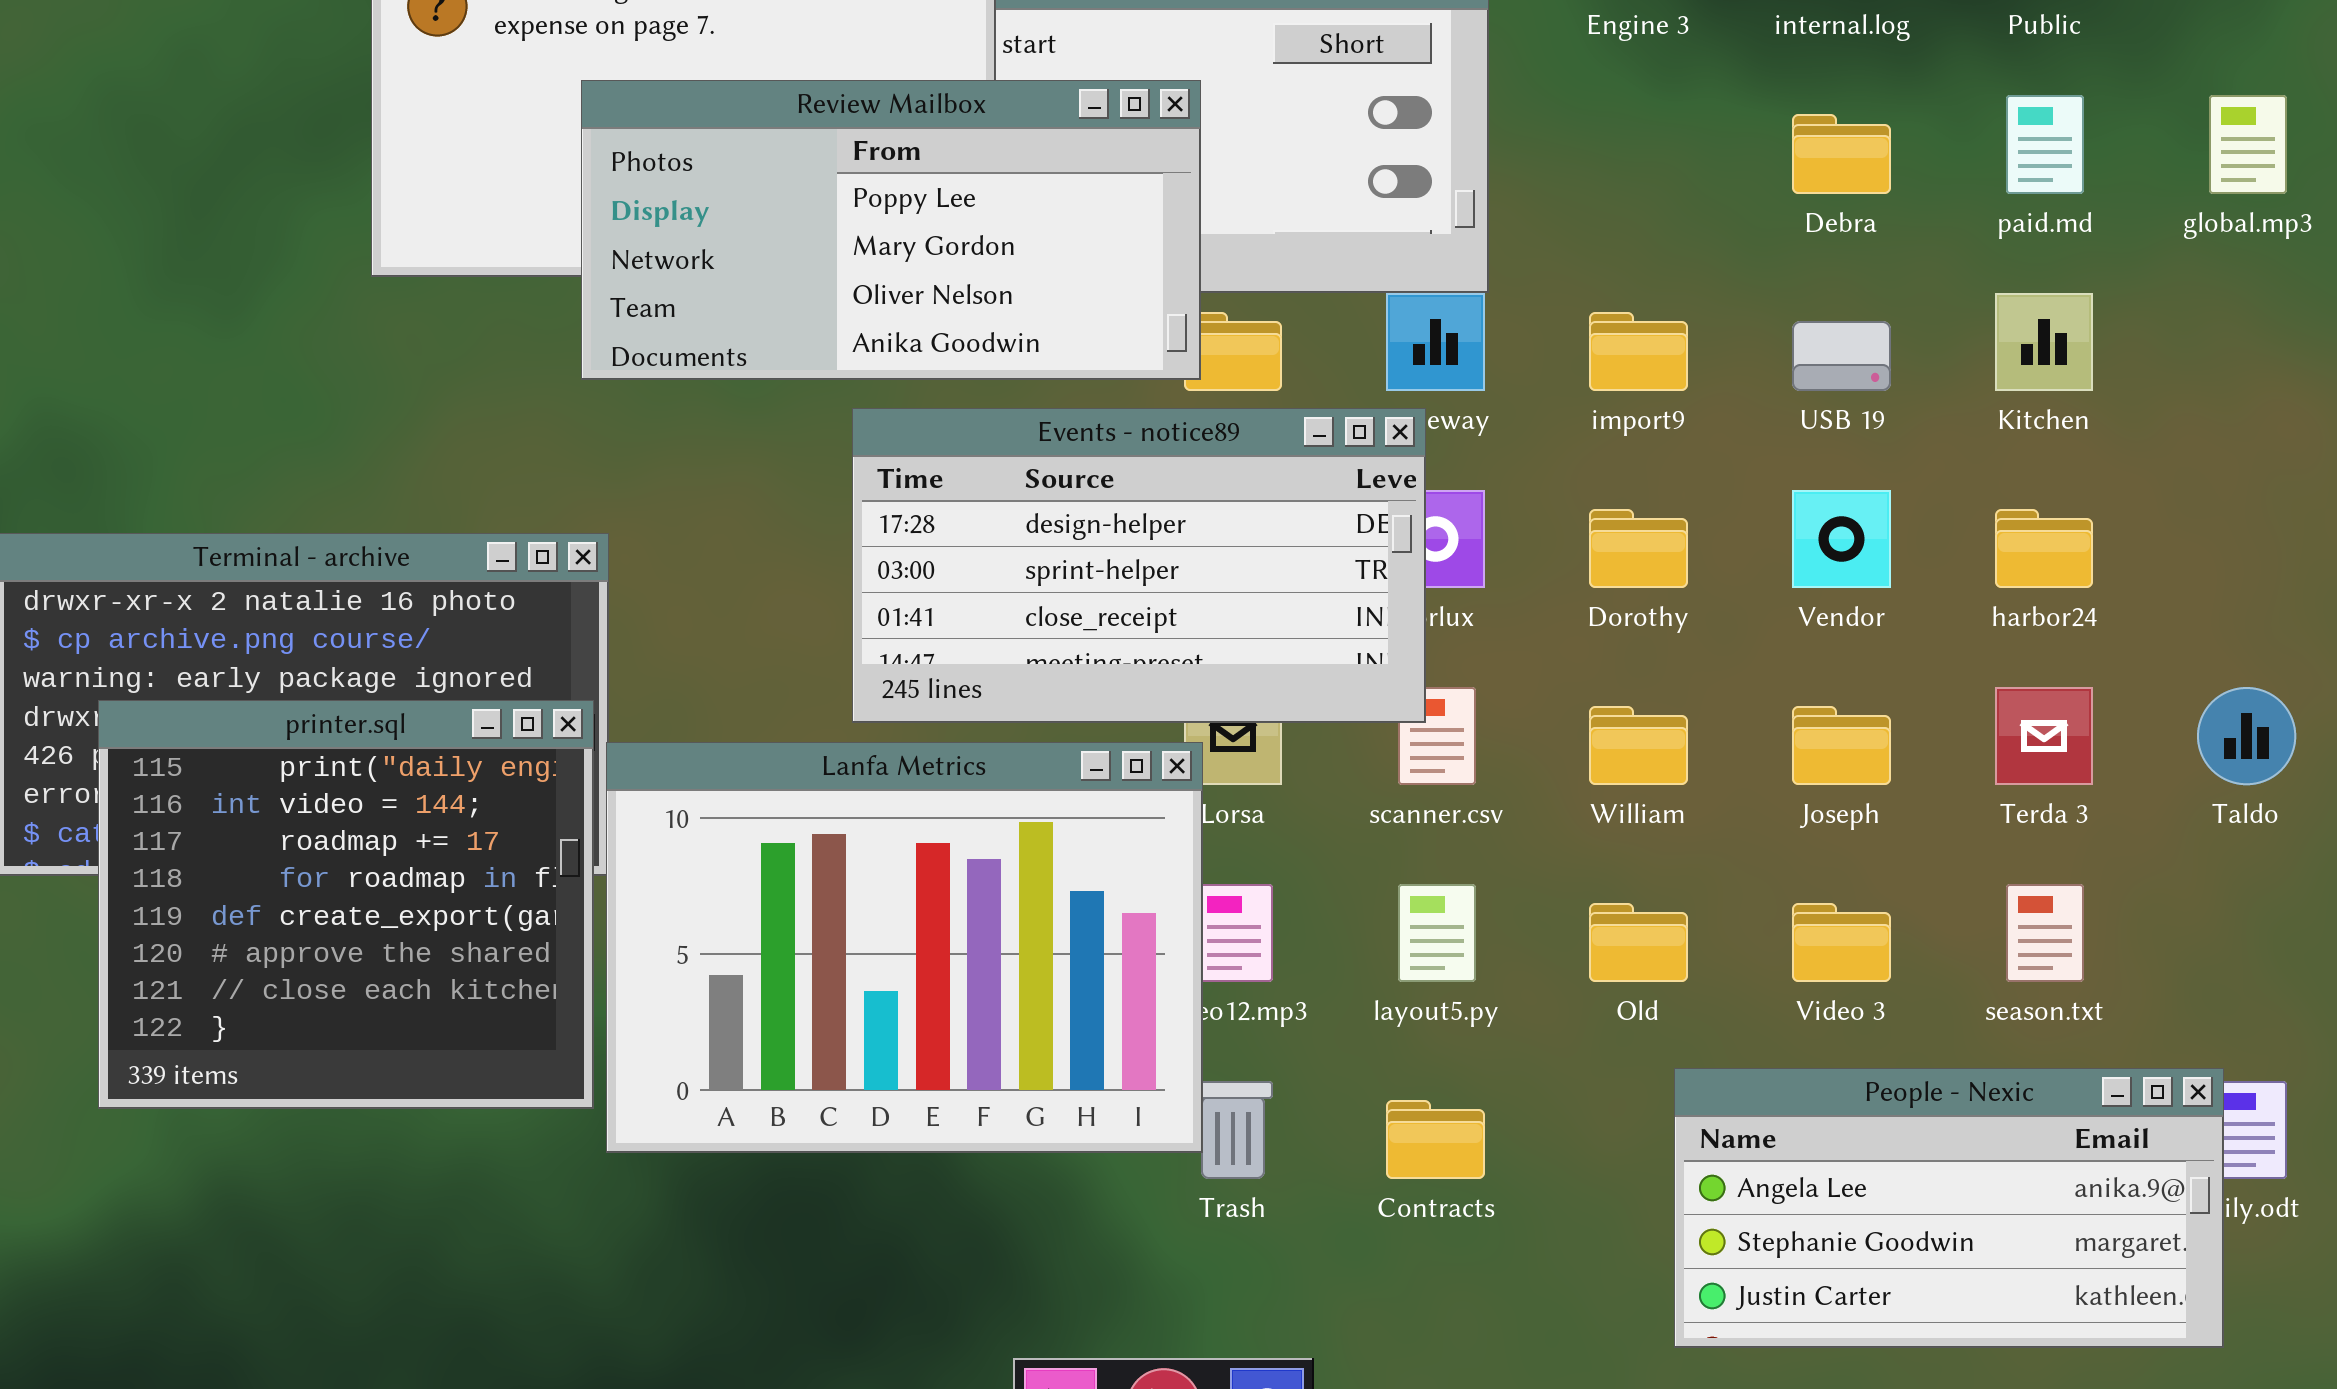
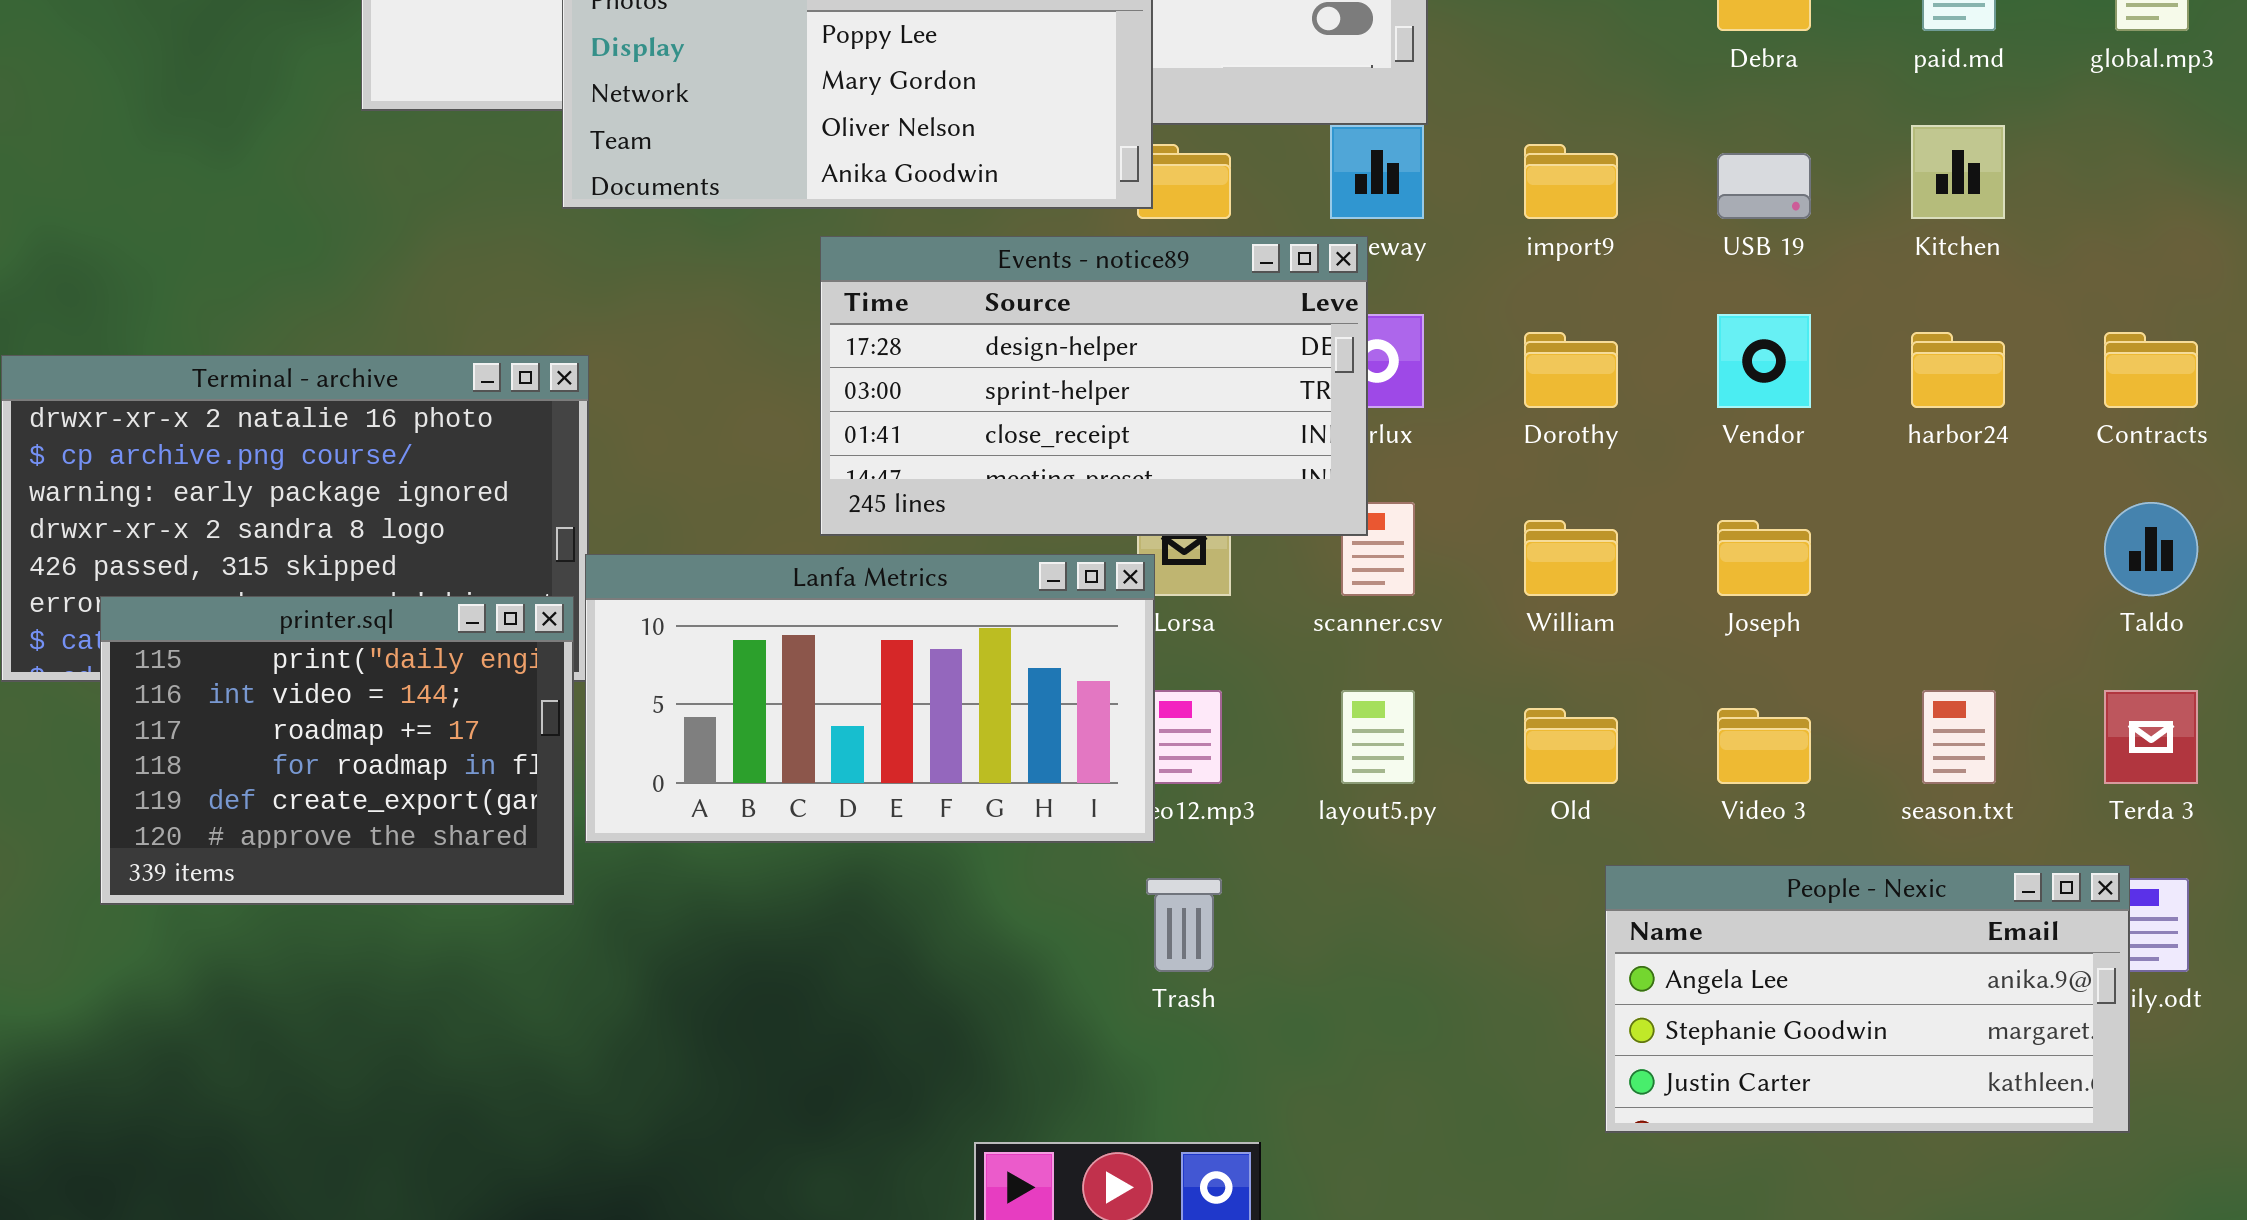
Terda 3: [1995,687,2093,785] -> [2104,690,2198,784], moved
printer.sql: [98,700,594,1109] -> [100,596,574,905], resized
Lanfa Metrics: [606,742,1203,1153] -> [585,554,1155,843], resized
Contracts: [1386,1100,1485,1179] -> [2104,332,2198,408], moved

